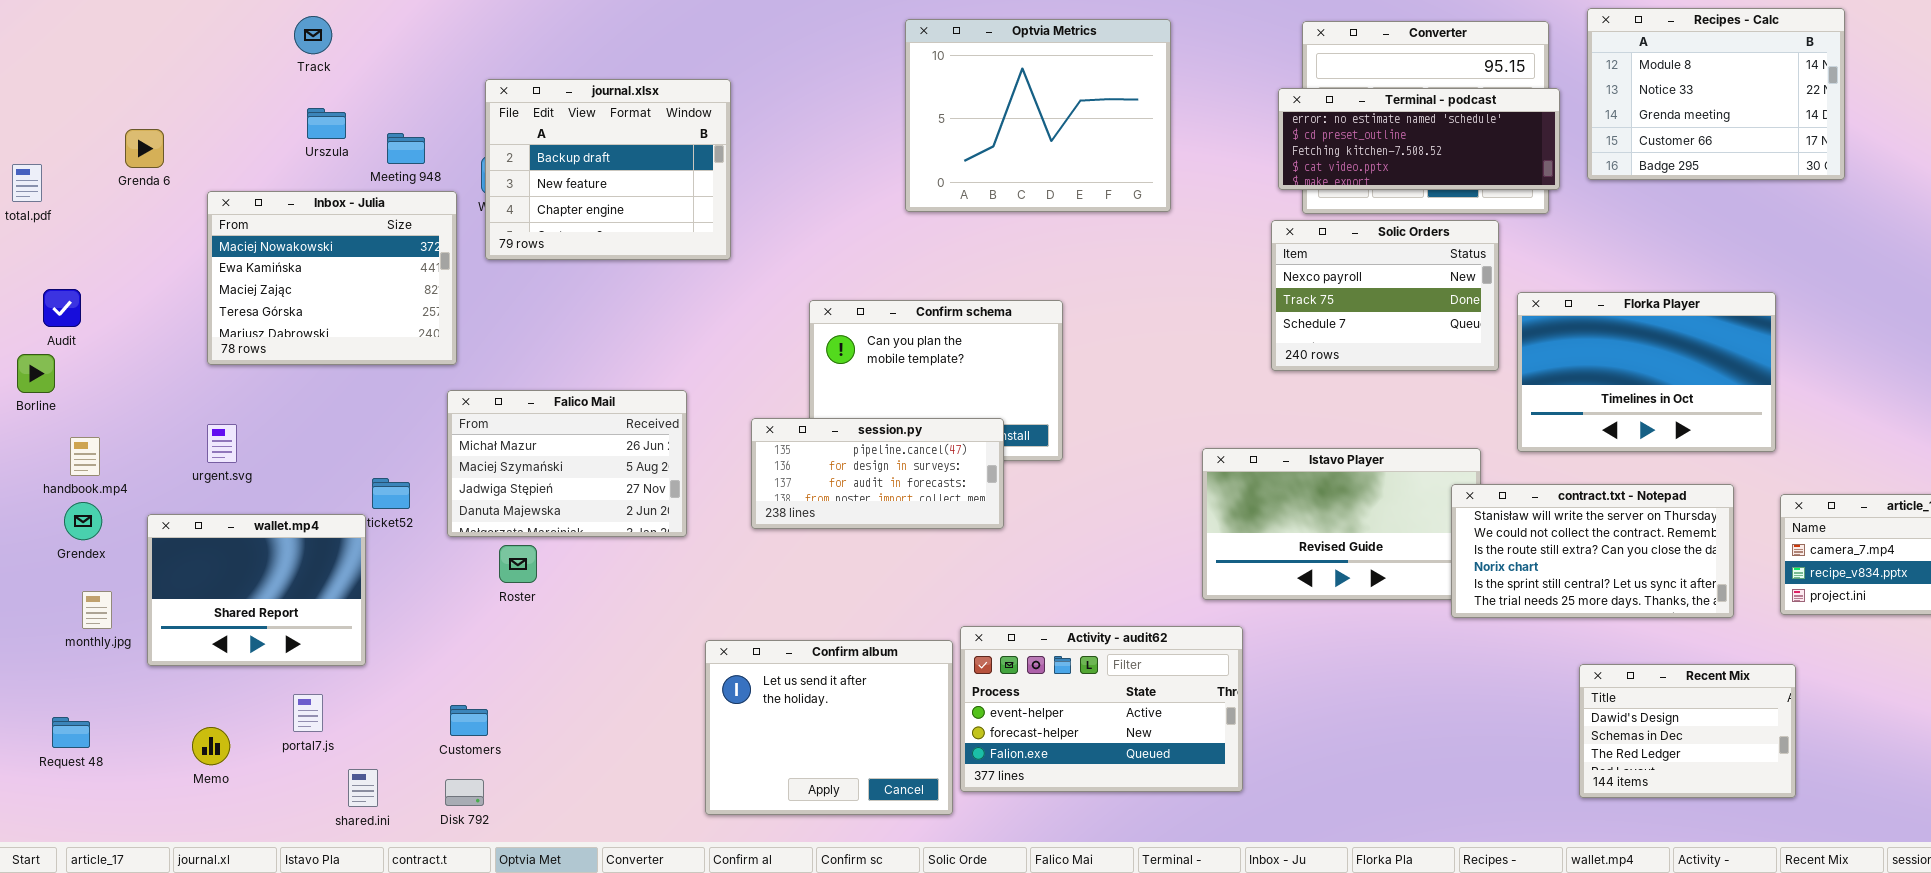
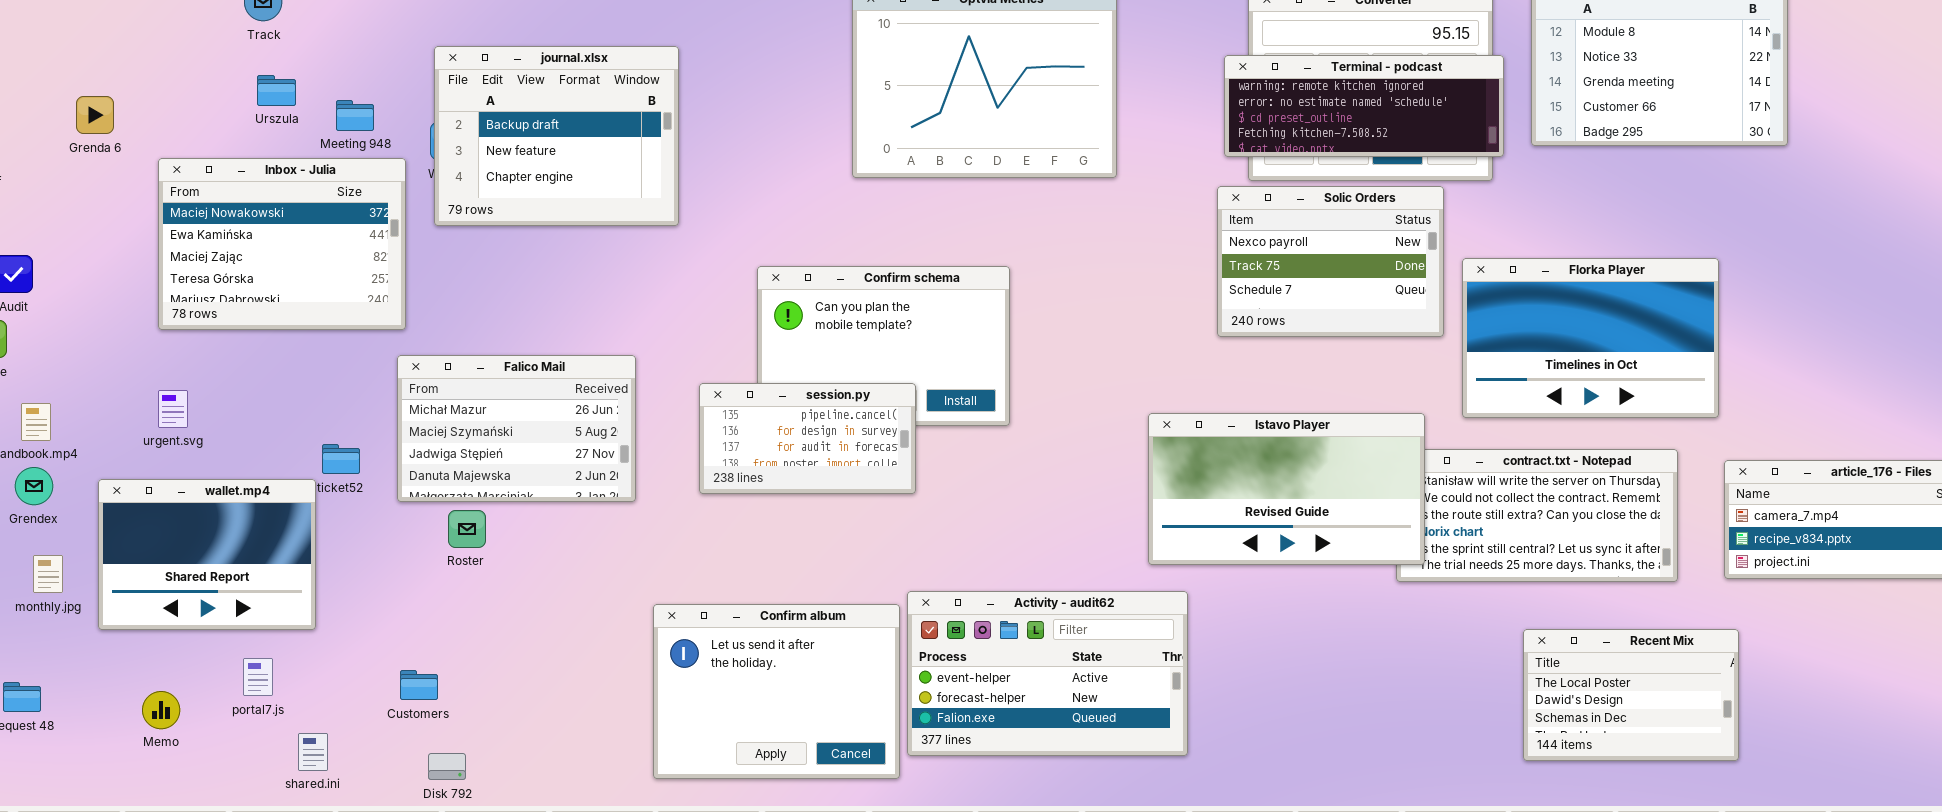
Terminal - podcast: [1278,88,1560,190] -> [1224,55,1504,157], scrolled up 1 row
session.py: [751,418,1004,529] -> [699,383,916,494], resized
Istavo Player: [1202,448,1481,600] -> [1148,413,1425,565], raised
Recent Mix: [1579,664,1796,798] -> [1523,629,1739,761], scrolled up 1 row
Disk 792: [445,779,484,806] -> [428,753,466,780], moved

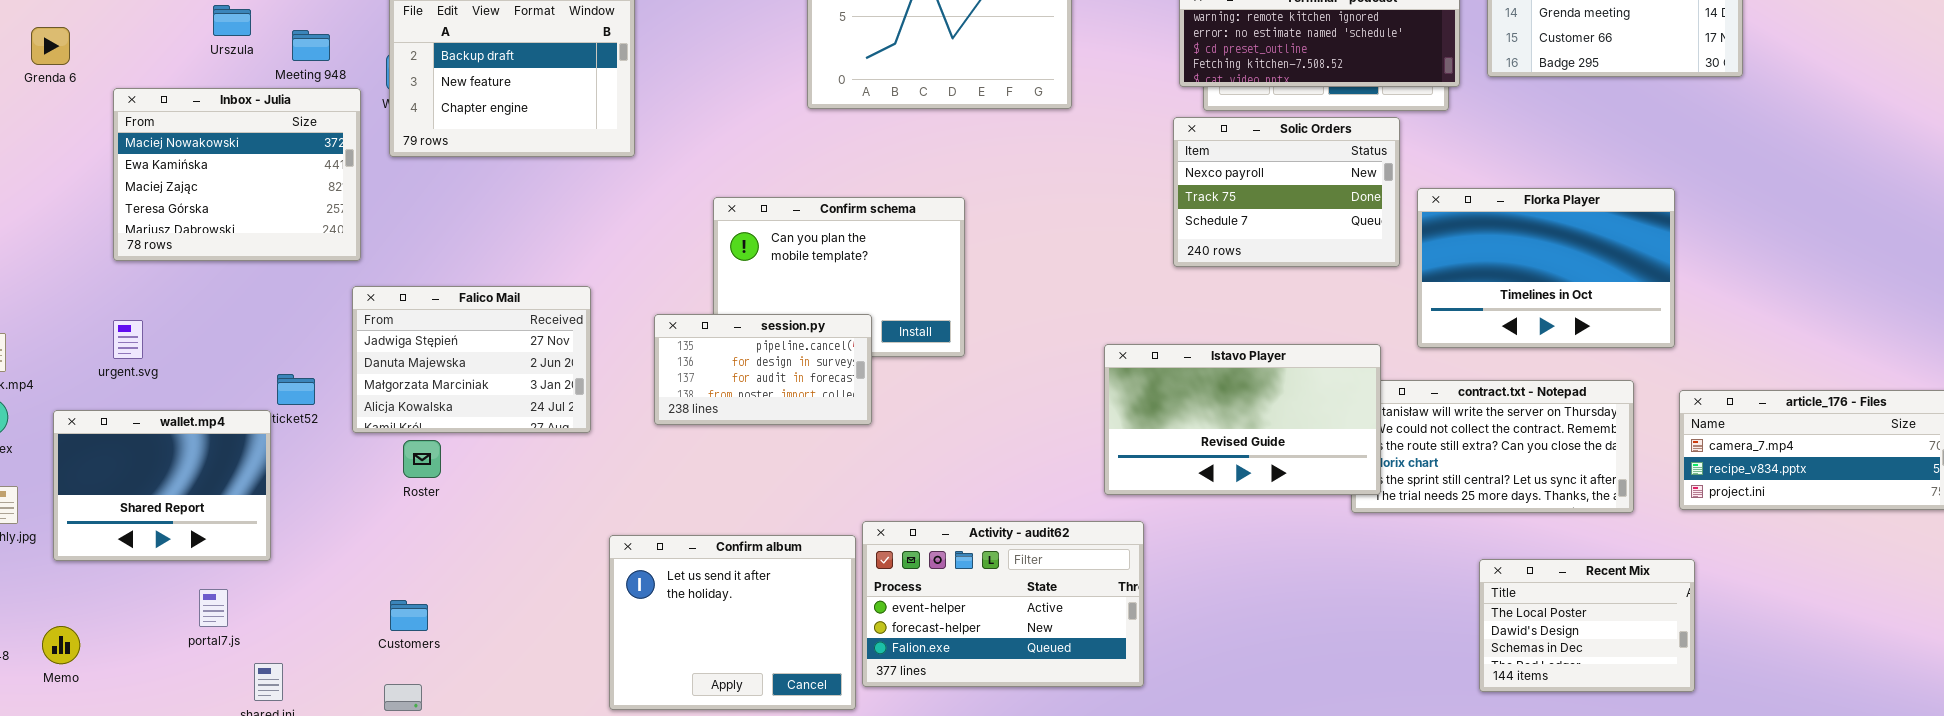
Falico Mail: [397,355,636,502] -> [352,286,591,433], scrolled down 2 rows
Customers: [400,670,438,700] -> [390,600,428,631], moved
Memo: [142,691,180,729] -> [42,626,80,664], moved

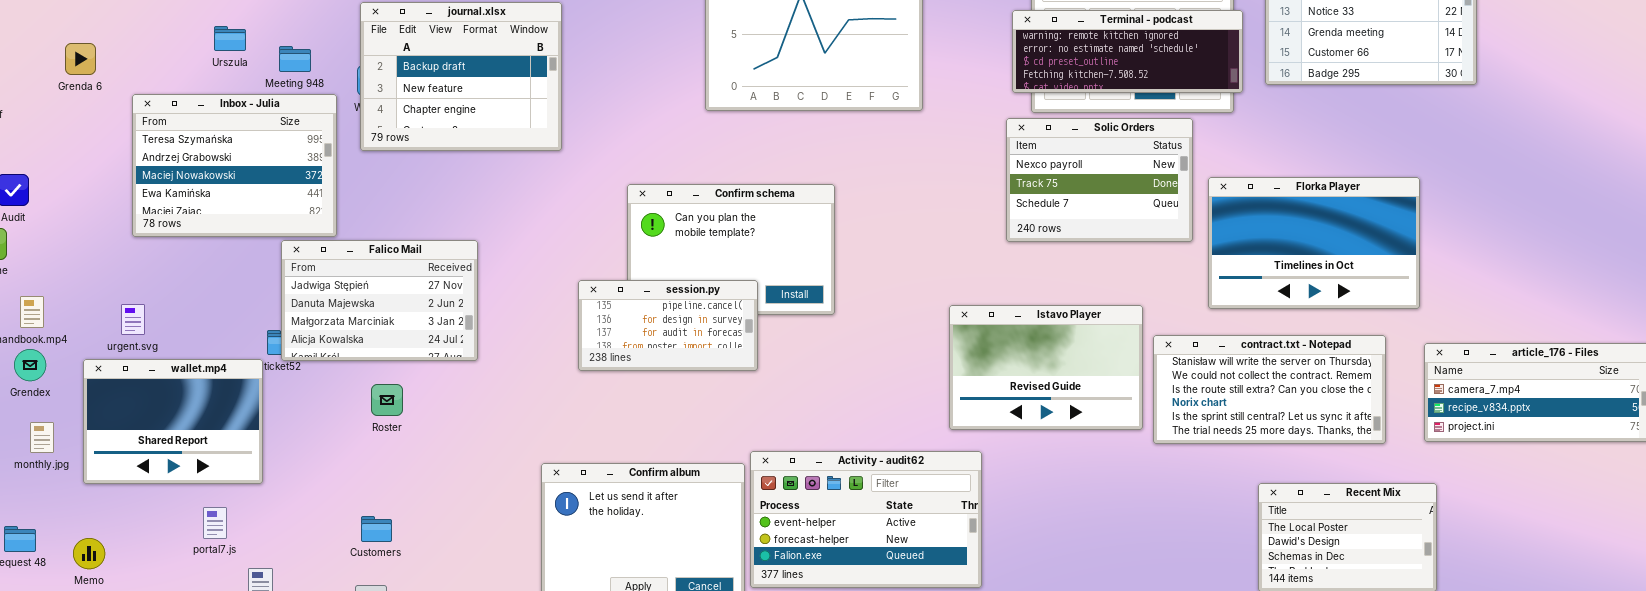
Inbox - Julia: [113,88,361,261] -> [132,94,337,237], scrolled up 2 rows
Falico Mail: [352,286,591,433] -> [281,240,478,361], moved
urgent.svg: [113,320,143,359] -> [121,304,145,335], moved
Istavo Player: [1104,344,1381,495] -> [949,305,1143,430], resized

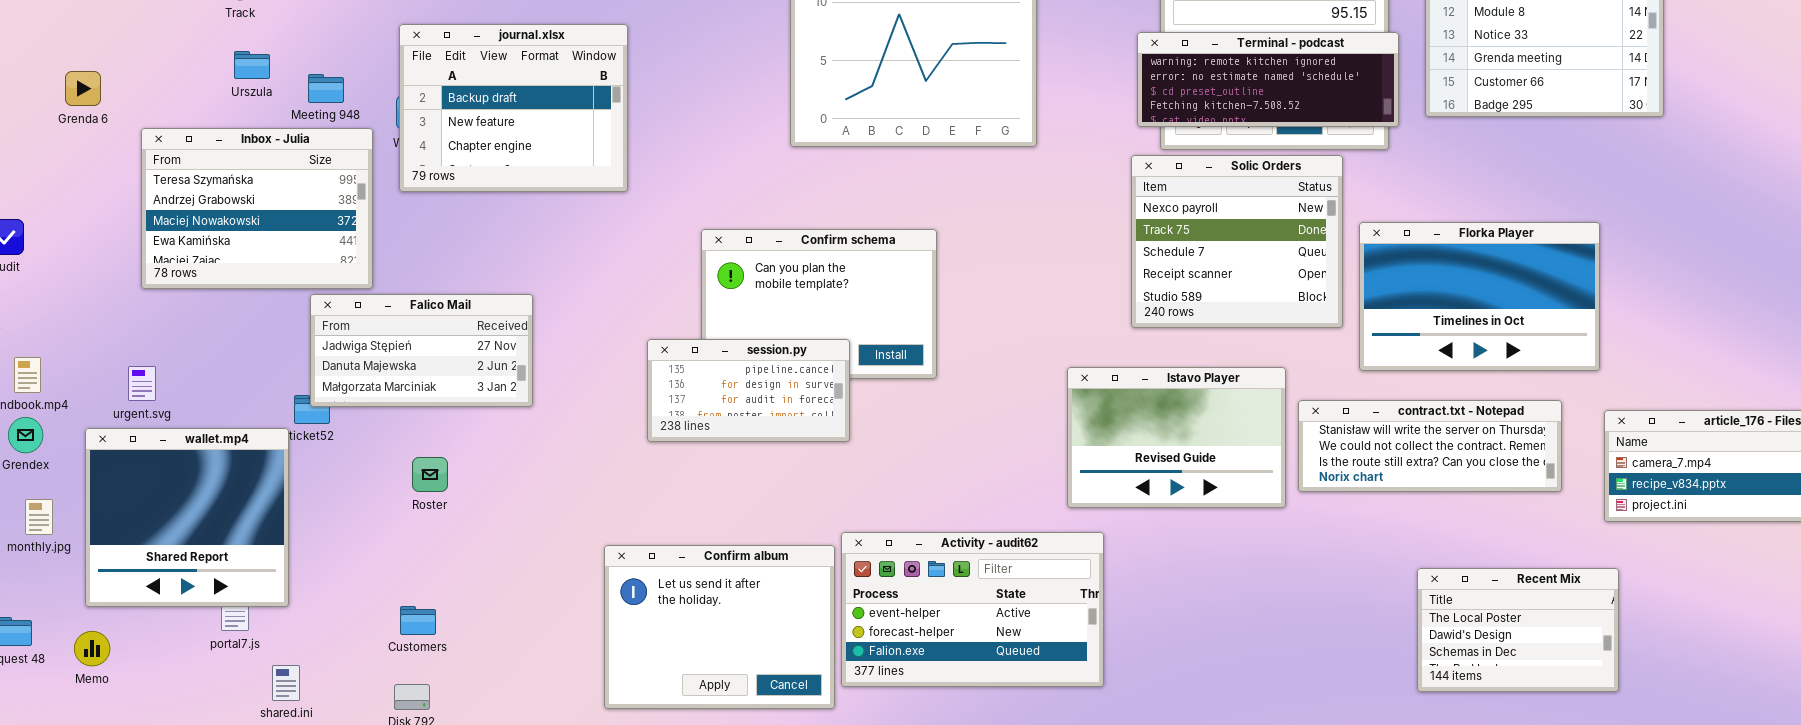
Solic Orders: [1006,118,1193,242] -> [1131,155,1343,328], resized
Falico Mail: [281,240,478,361] -> [310,294,533,407], resized
contract.txt - Notepad: [1153,335,1386,444] -> [1298,400,1562,492], resized
wallet.mp4: [83,359,263,484] -> [85,428,289,607], resized

